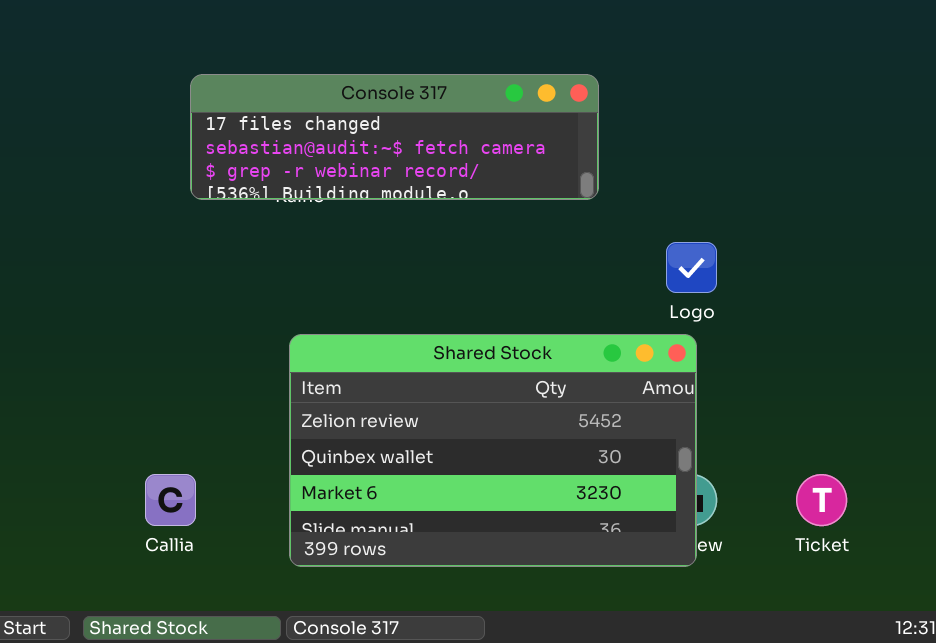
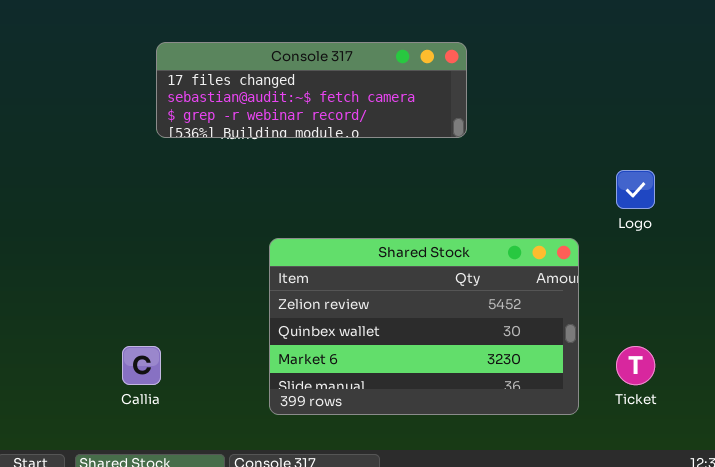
Logo: [666,242,717,293] -> [616,170,655,209], moved
Shared Stock: [289,334,697,567] -> [269,238,579,415], moved

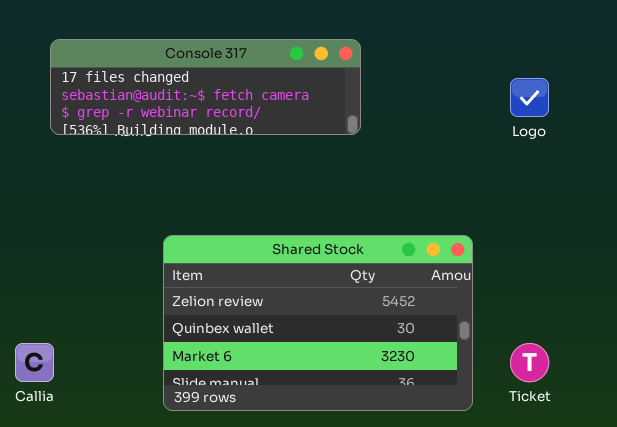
Logo: [616,170,655,209] -> [510,78,549,117], moved

